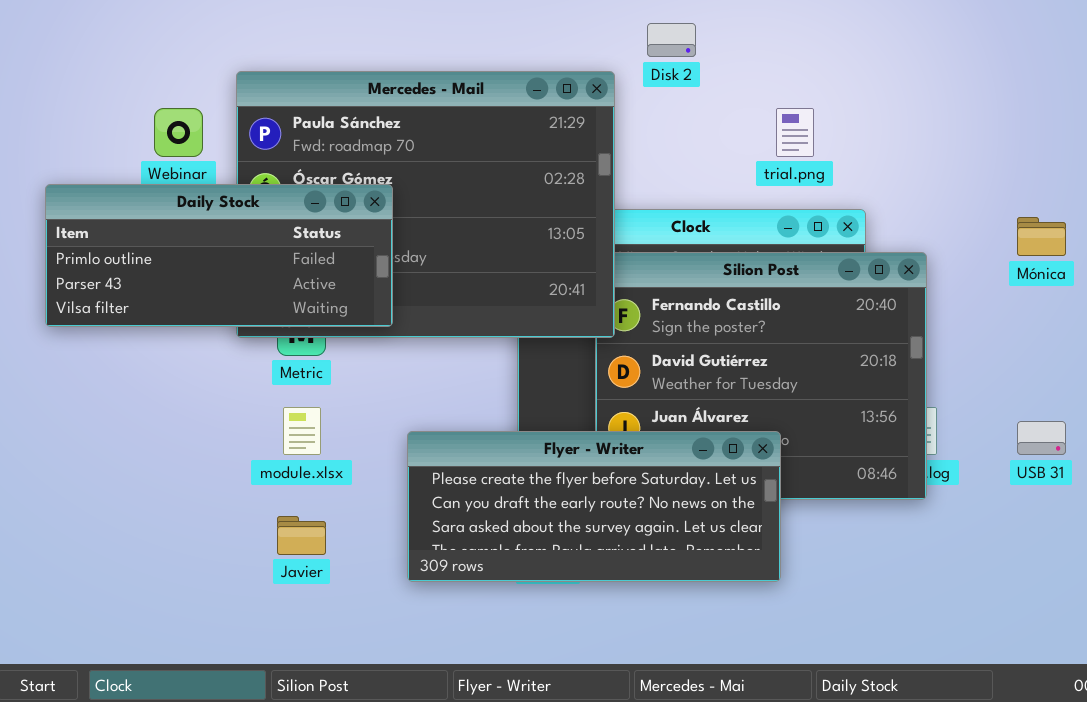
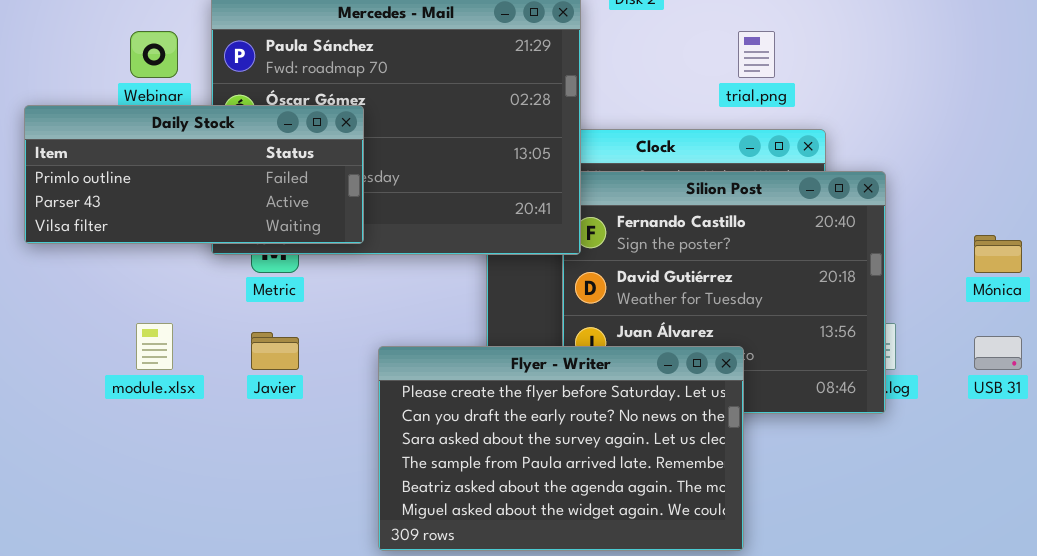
Mónica: [1017,217,1066,256] -> [974,235,1022,273], moved
module.xlsx: [283,407,321,455] -> [136,323,173,370], moved
Flyer - Writer: [407,431,781,582] -> [378,346,744,551], resized
Javier: [277,516,326,555] -> [251,332,299,370], moved

